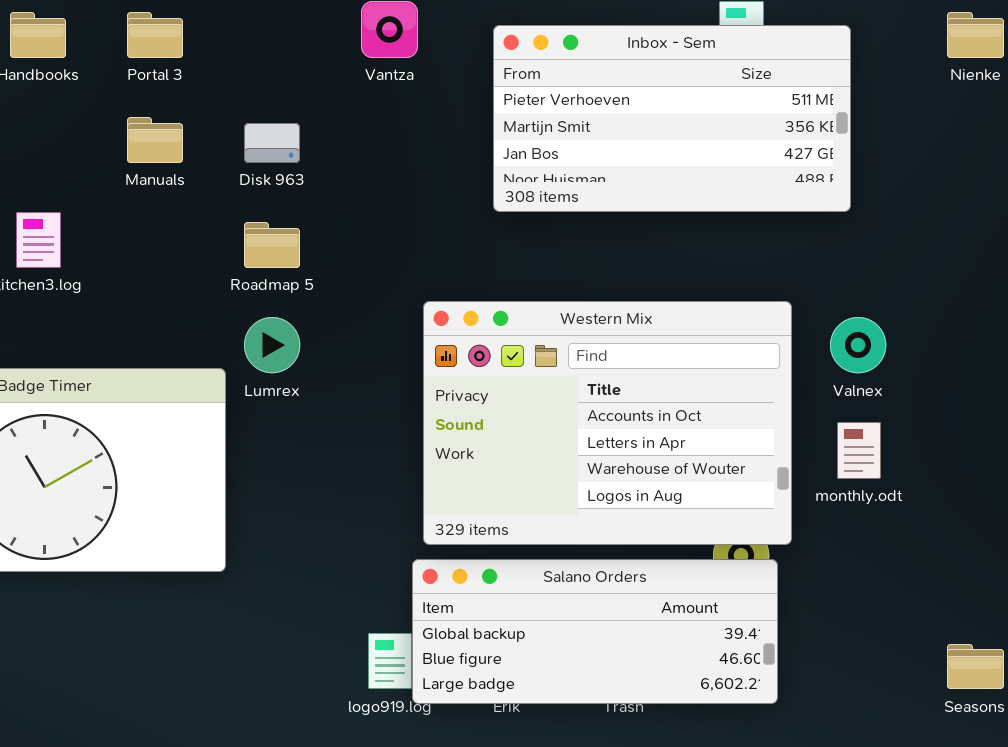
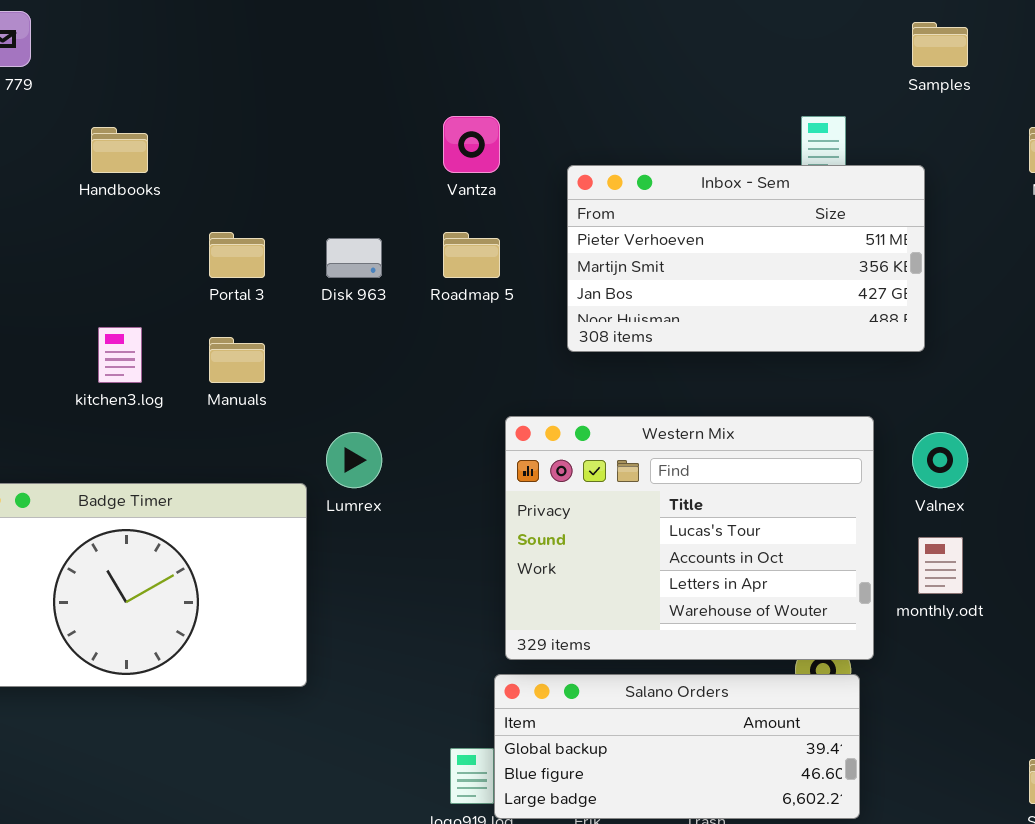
Portal 3: [127,12,183,58] -> [209,232,265,278], moved
Inbox - Sem: [493,25,851,212] -> [567,165,925,352], moved
Manuals: [127,117,183,163] -> [209,337,265,383], moved
Roadmap 5: [244,222,300,268] -> [443,232,500,278], moved
Western Mix: [423,301,792,545] -> [505,416,874,660], scrolled up 1 row

